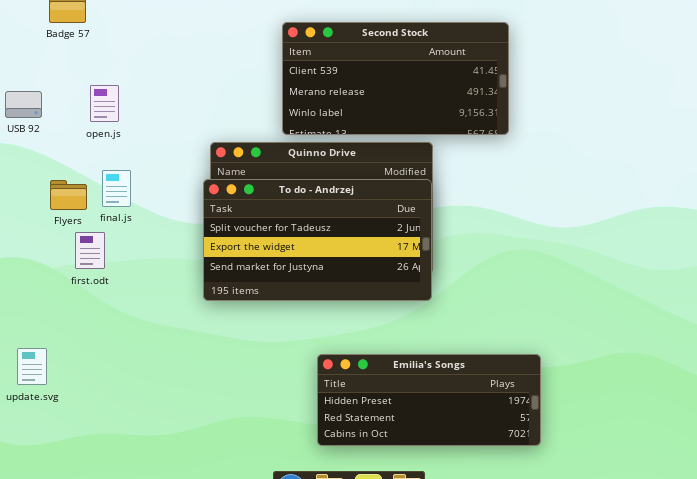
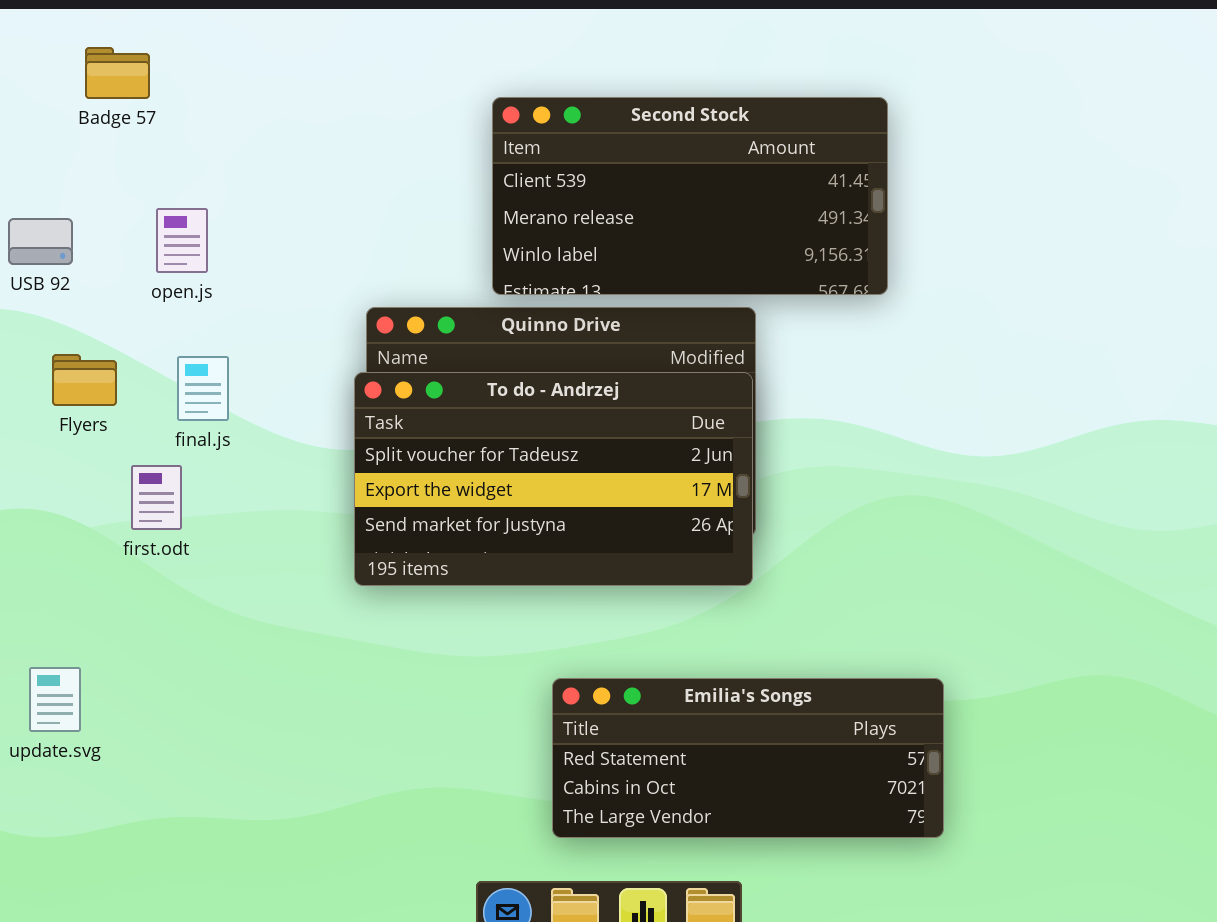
Flyers: [50,180,87,210] -> [52,354,117,406], moved
Emilia's Songs: [317,354,541,446] -> [552,678,944,838], scrolled down 1 row

